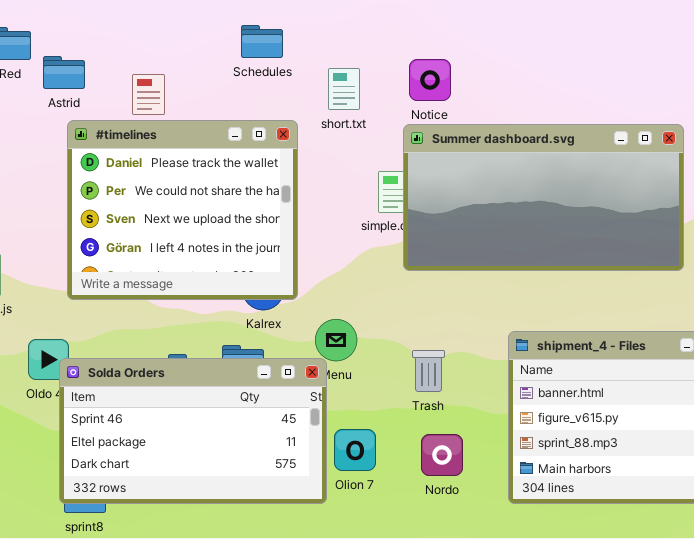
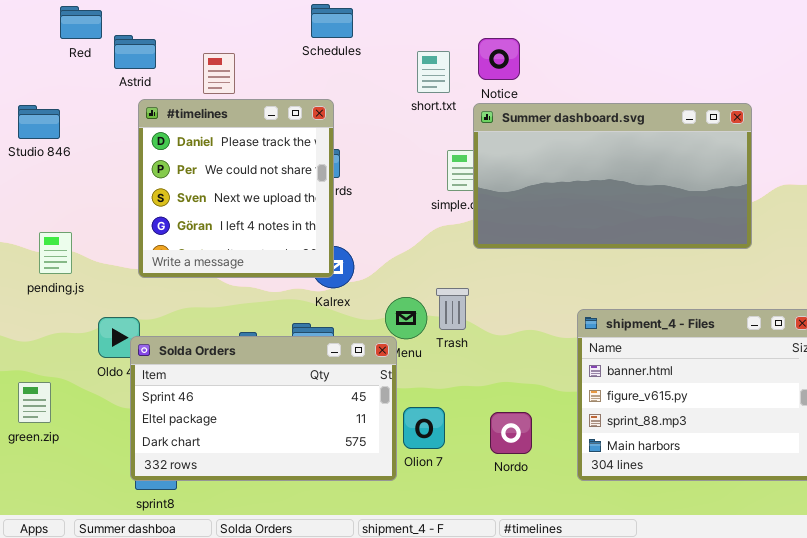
short.txt: [328,68,360,110] -> [417,51,450,93], moved
#timelines: [67,120,298,300] -> [138,99,334,278], resized
Trash: [412,350,445,392] -> [436,288,469,330], moved

